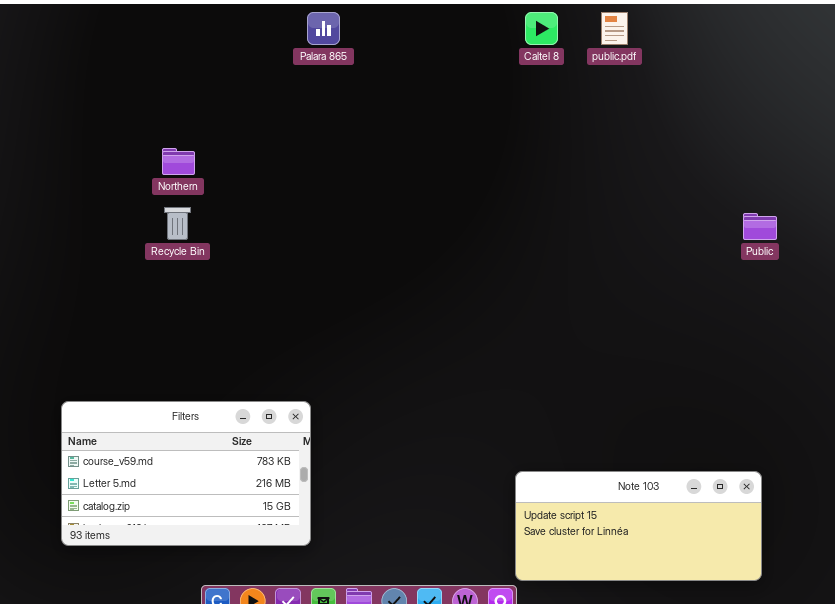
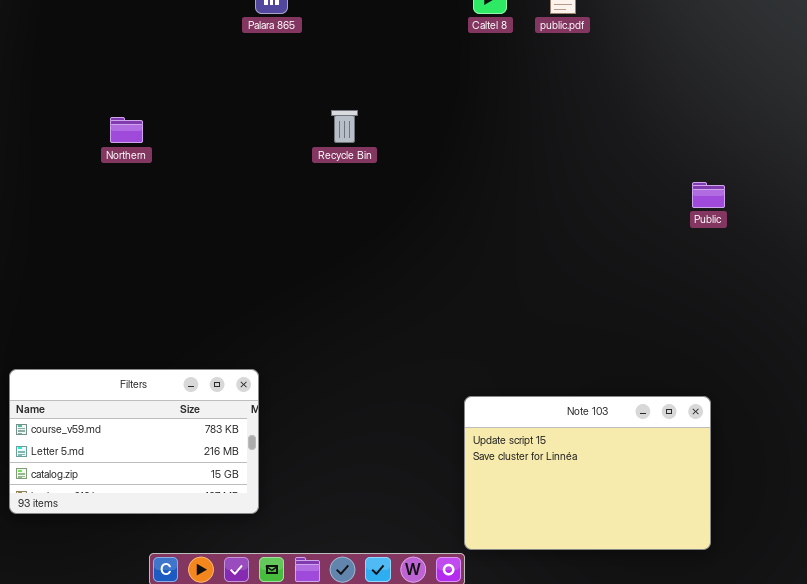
Recycle Bin: [164,207,191,240] -> [331,110,358,143], moved
Note 103: [515,471,762,581] -> [464,396,711,550], resized

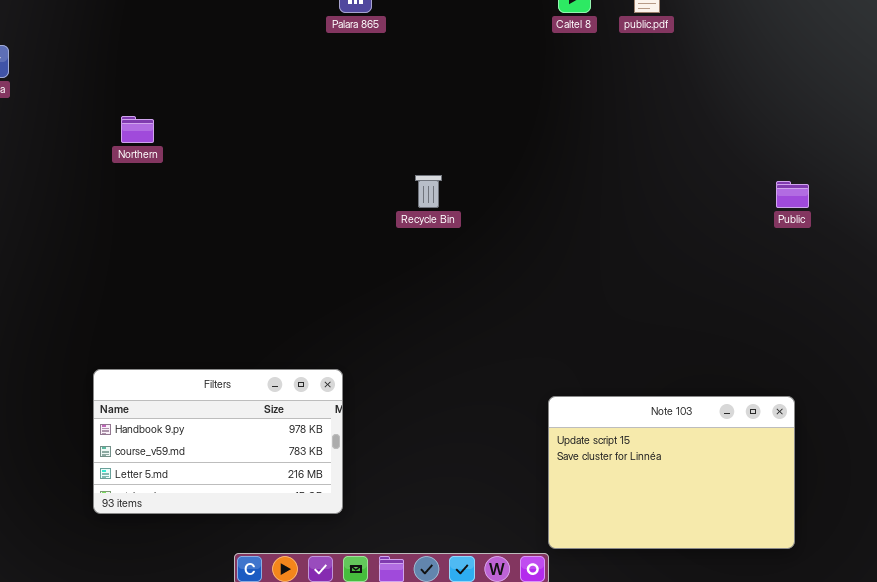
Recycle Bin: [331,110,358,143] -> [415,175,442,208], moved
Northern: [110,117,143,143] -> [121,116,154,143], moved
Filters: [9,369,259,514] -> [93,369,343,514], scrolled up 1 row

